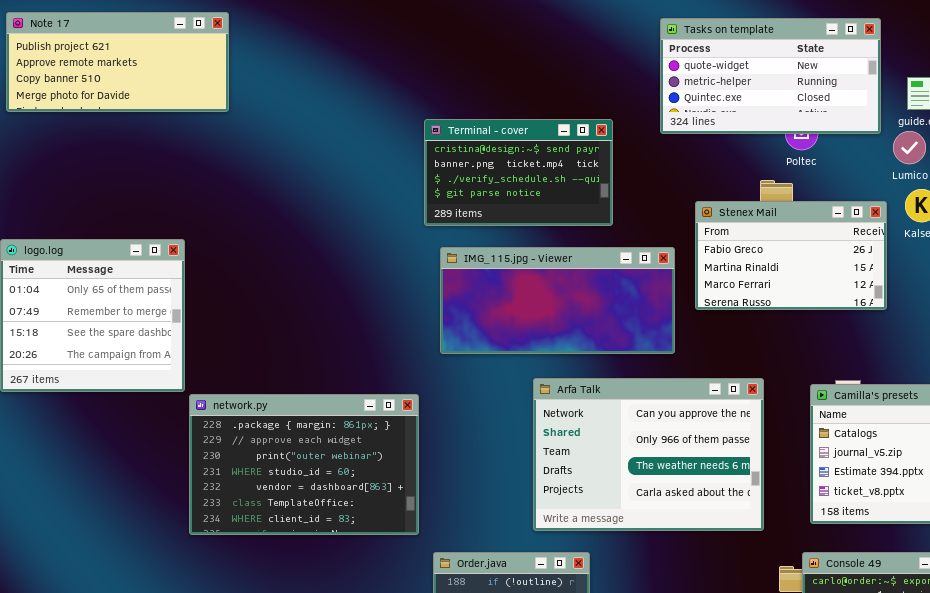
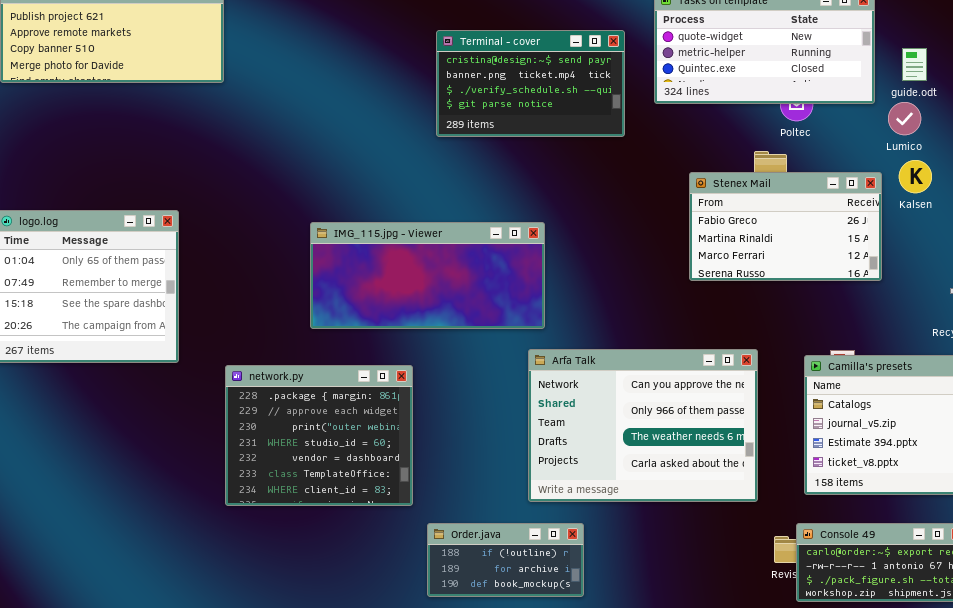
Terminal - cover: [424,119,613,226] -> [436,30,625,137], moved
IMG_115.jpg - Viewer: [440,247,675,354] -> [310,222,545,329], moved
network.py: [189,394,419,535] -> [225,365,413,506], resized

